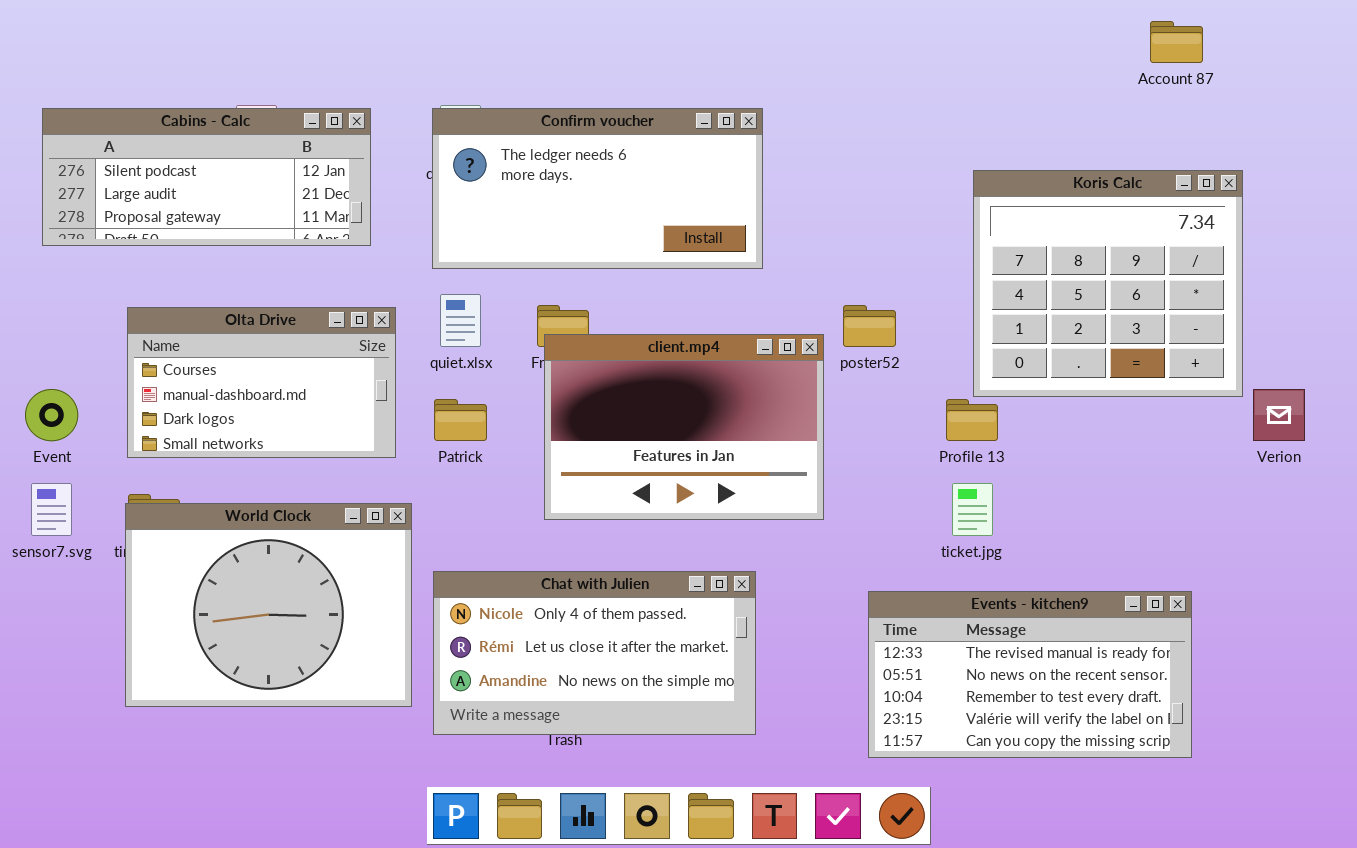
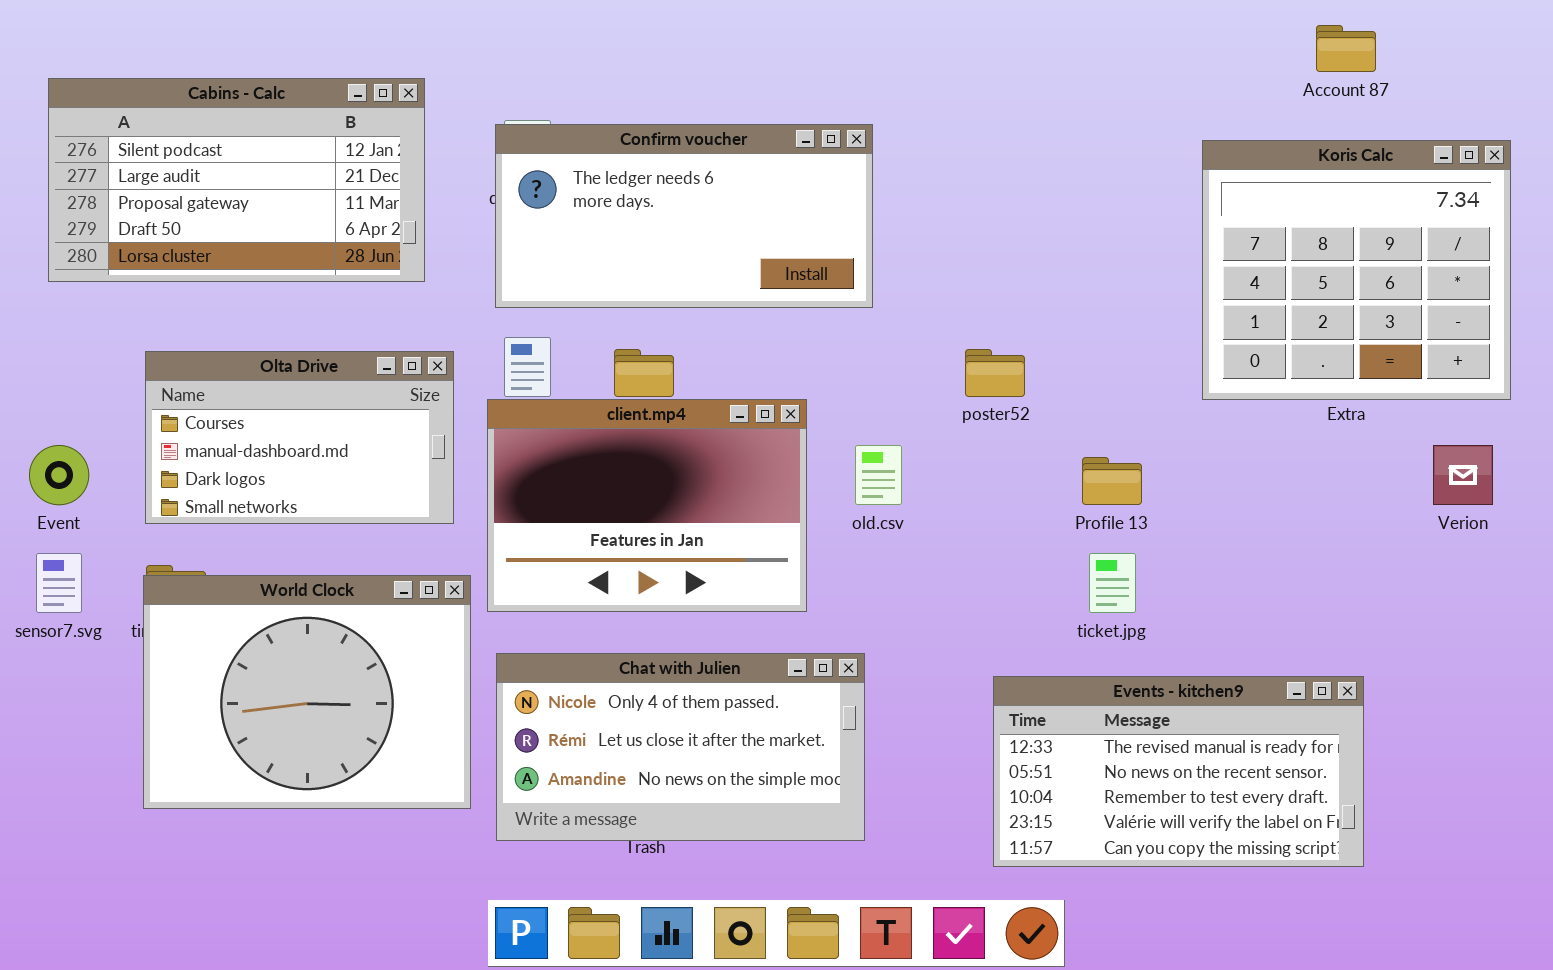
Cabins - Calc: [42,108,371,246] -> [48,78,425,282], resized
Koris Calc: [973,170,1243,397] -> [1202,140,1511,400], moved
client.mp4: [544,334,824,520] -> [487,399,807,612], moved

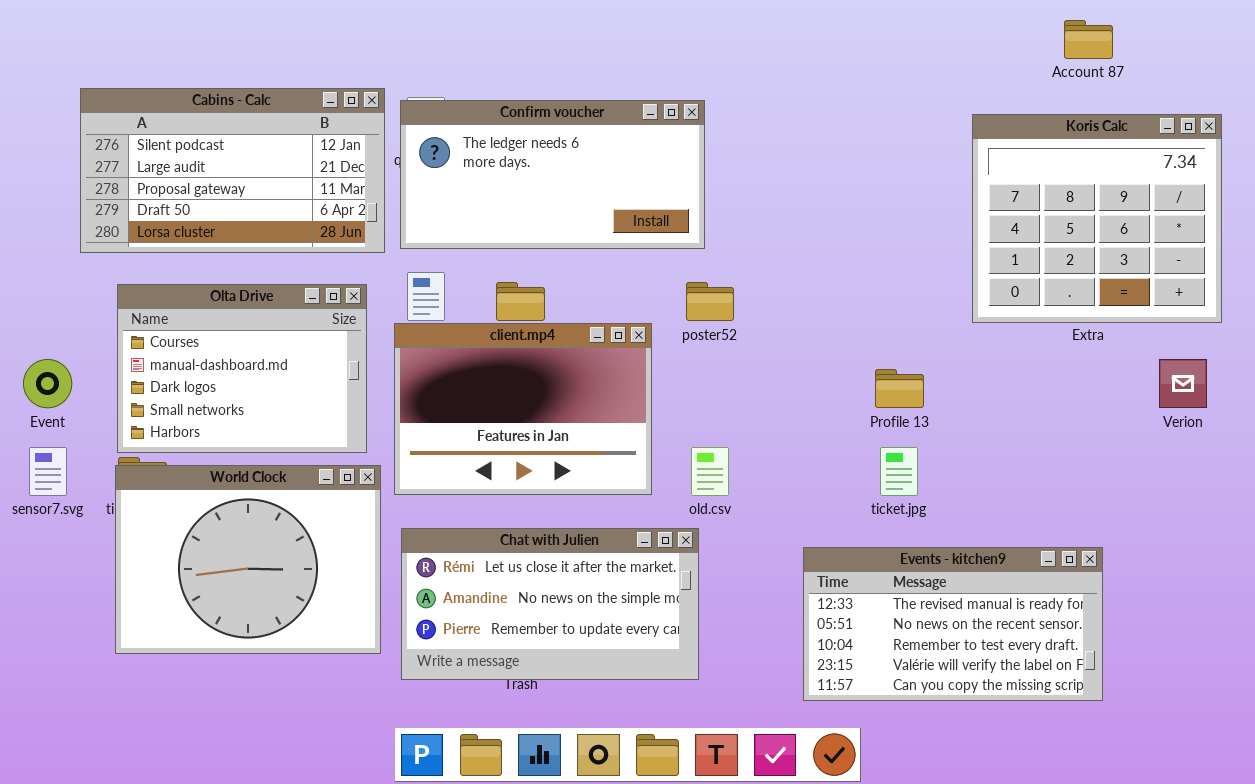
Cabins - Calc: [48,78,425,282] -> [80,88,385,253], moved
poster52: [965,349,1025,397] -> [686,282,734,321], moved
Olta Drive: [145,351,454,524] -> [117,284,367,453], resized
old.csv: [855,445,902,505] -> [691,447,729,496], moved
Chat with Julien: [496,653,865,841] -> [401,528,699,680], scrolled down 1 row

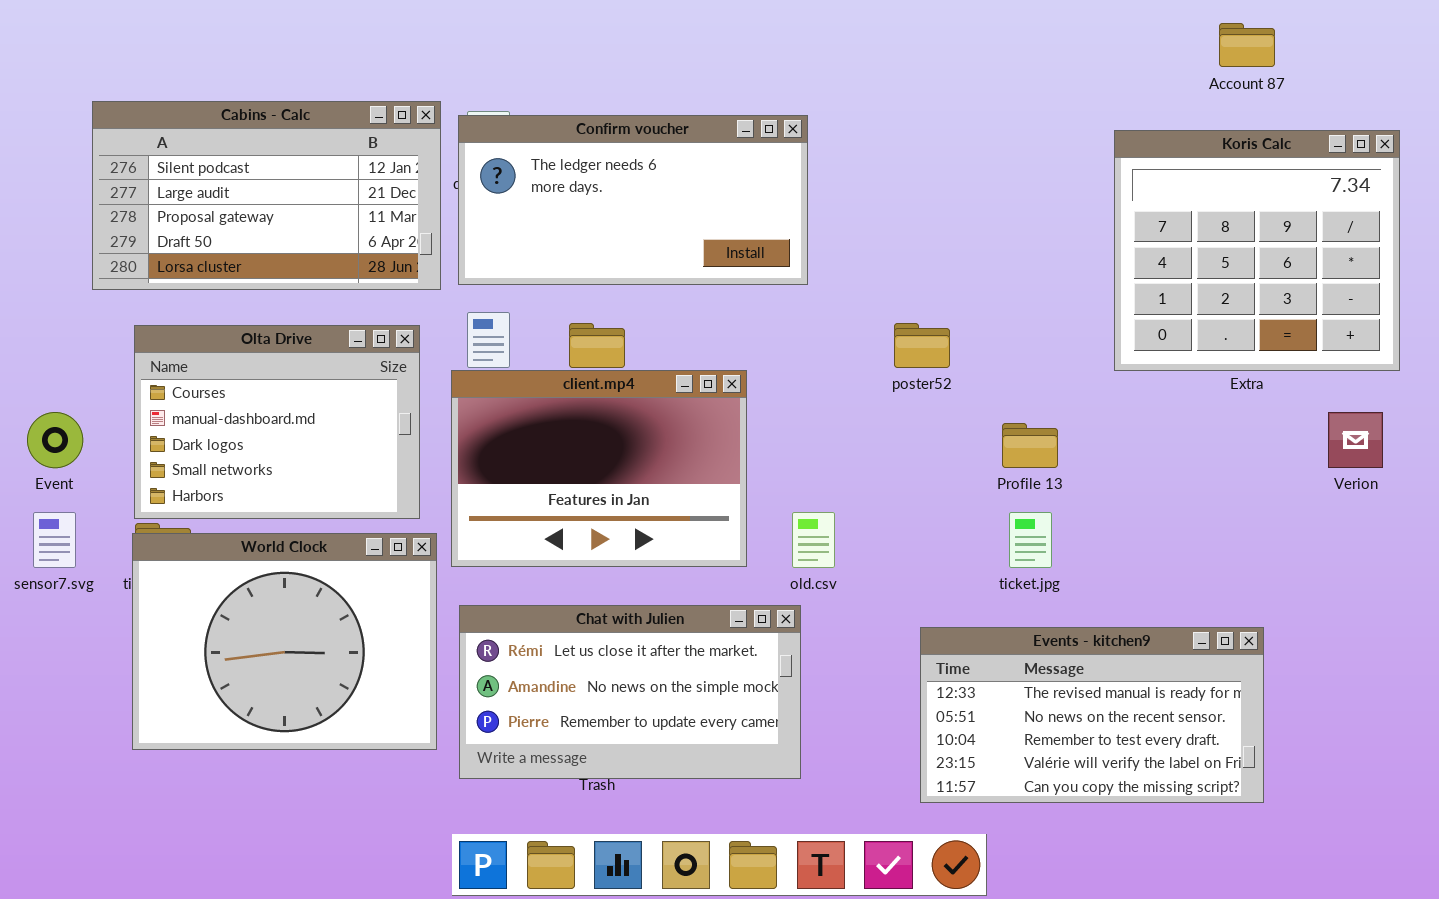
poster52: [686,282,734,321] -> [894,323,950,368], moved

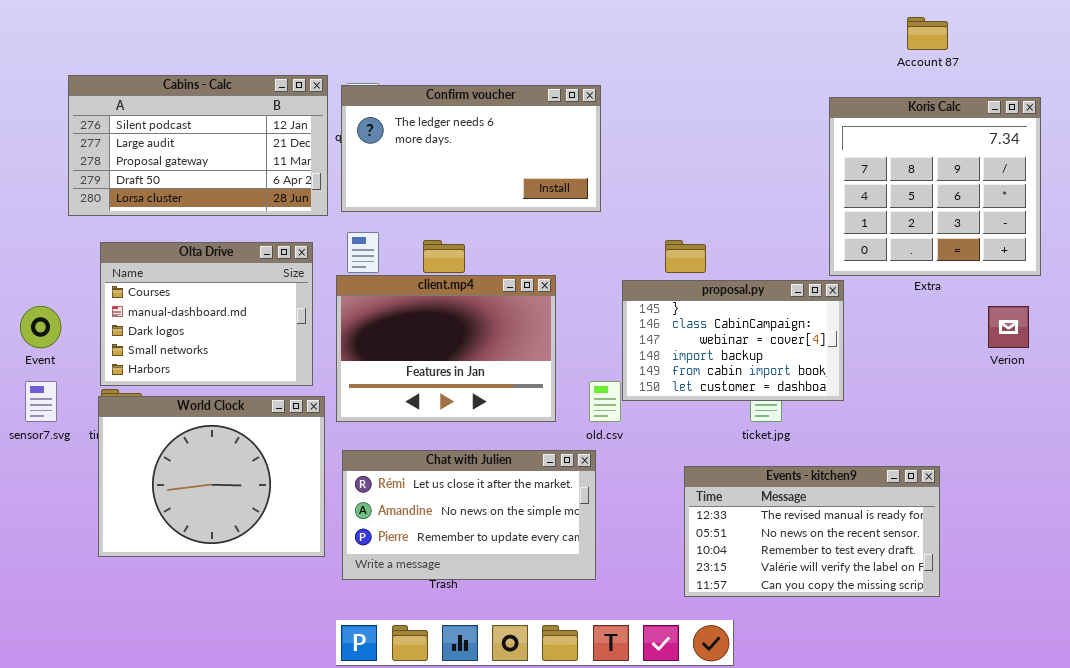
proposal.py: none -> [622,280,844,401], opened

